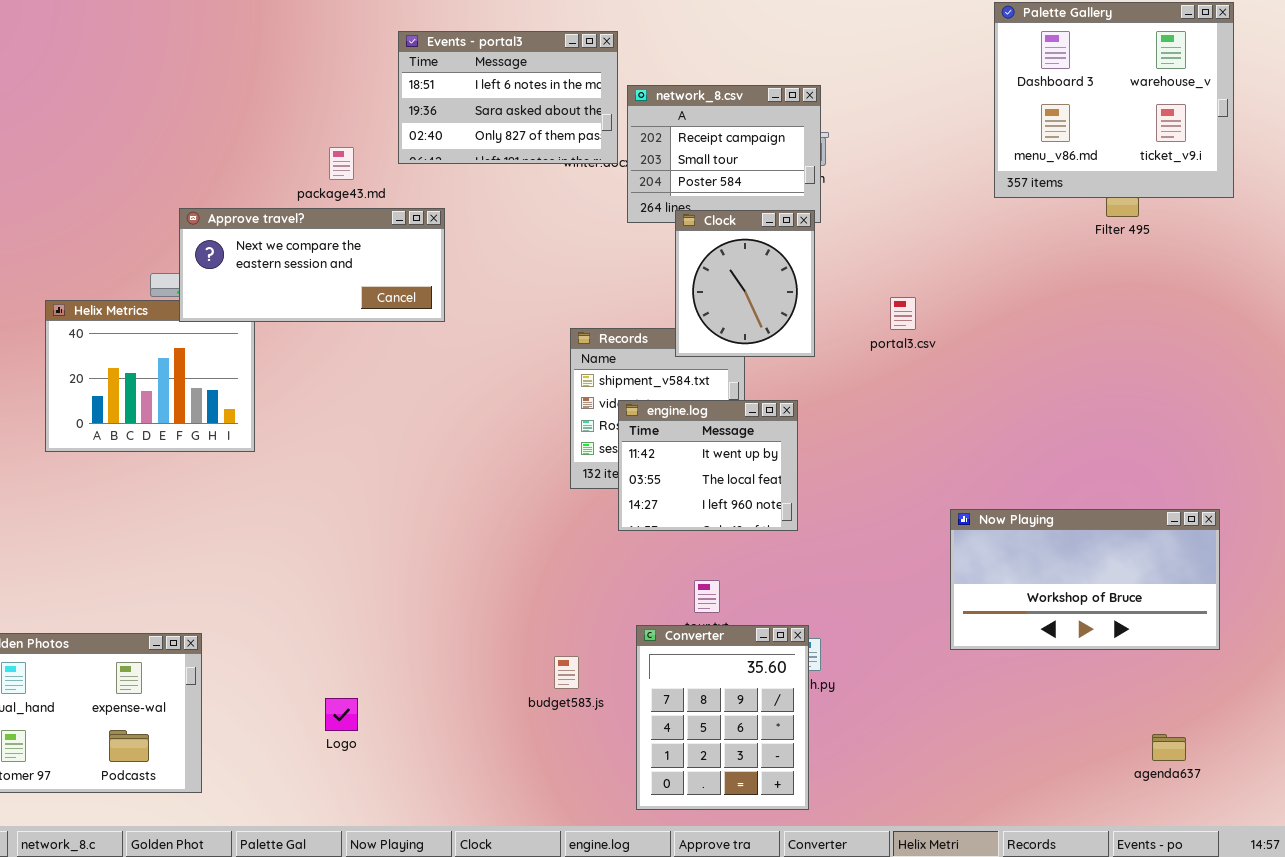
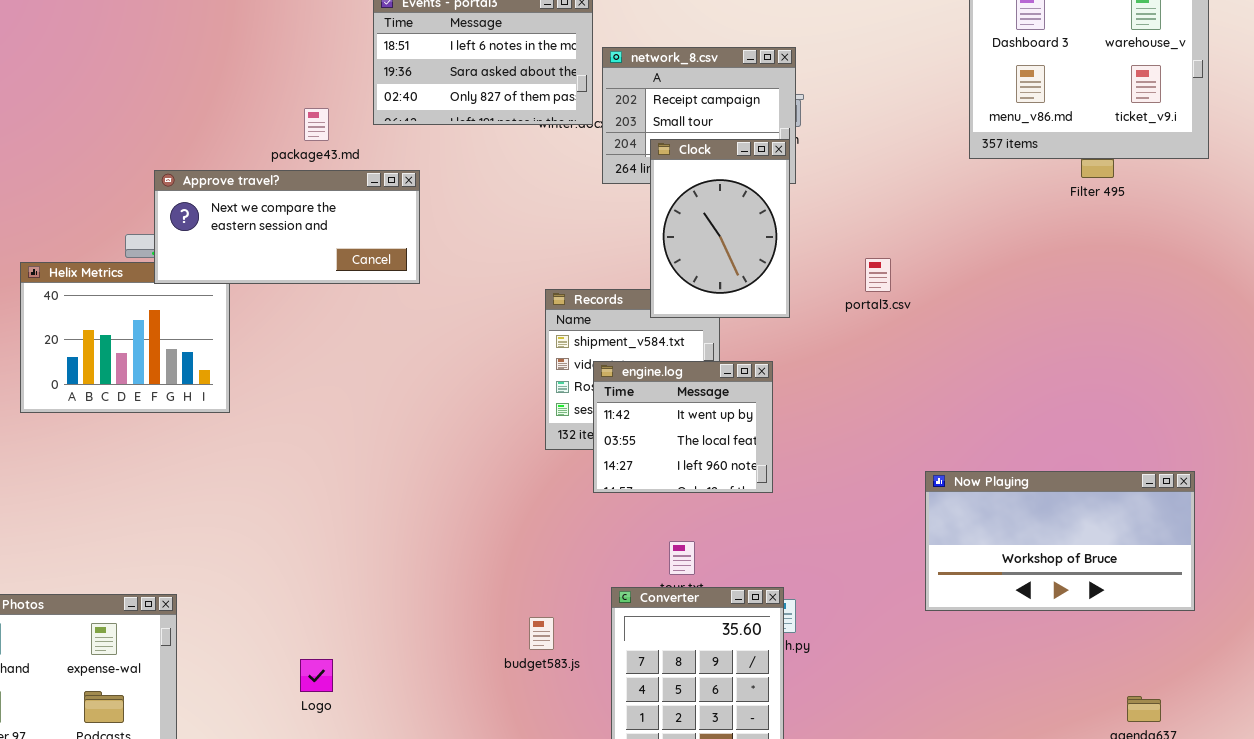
Clock: [675,210,815,357] -> [650,139,790,318], resized

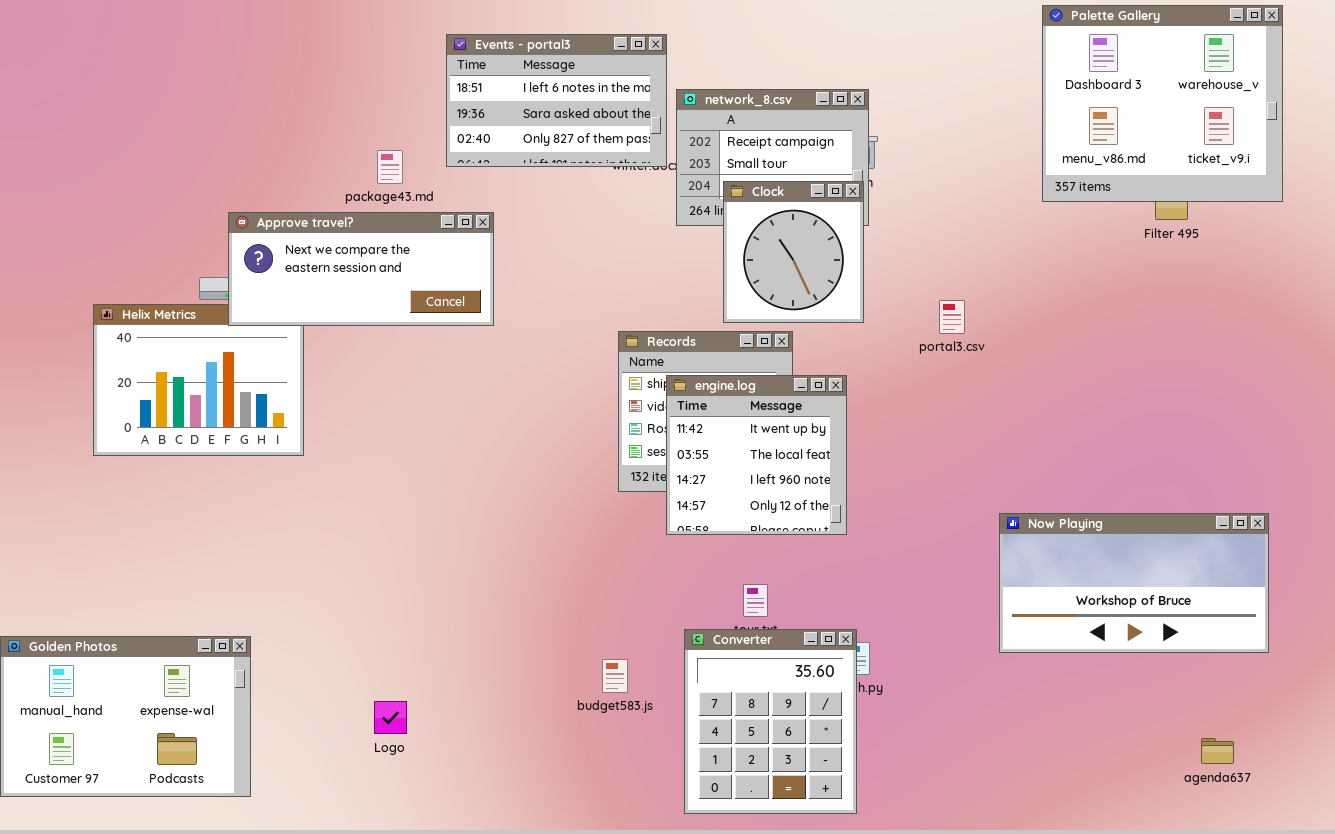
Clock: [650,139,790,318] -> [723,181,864,323], resized
engine.log: [593,361,773,493] -> [666,375,847,535], resized

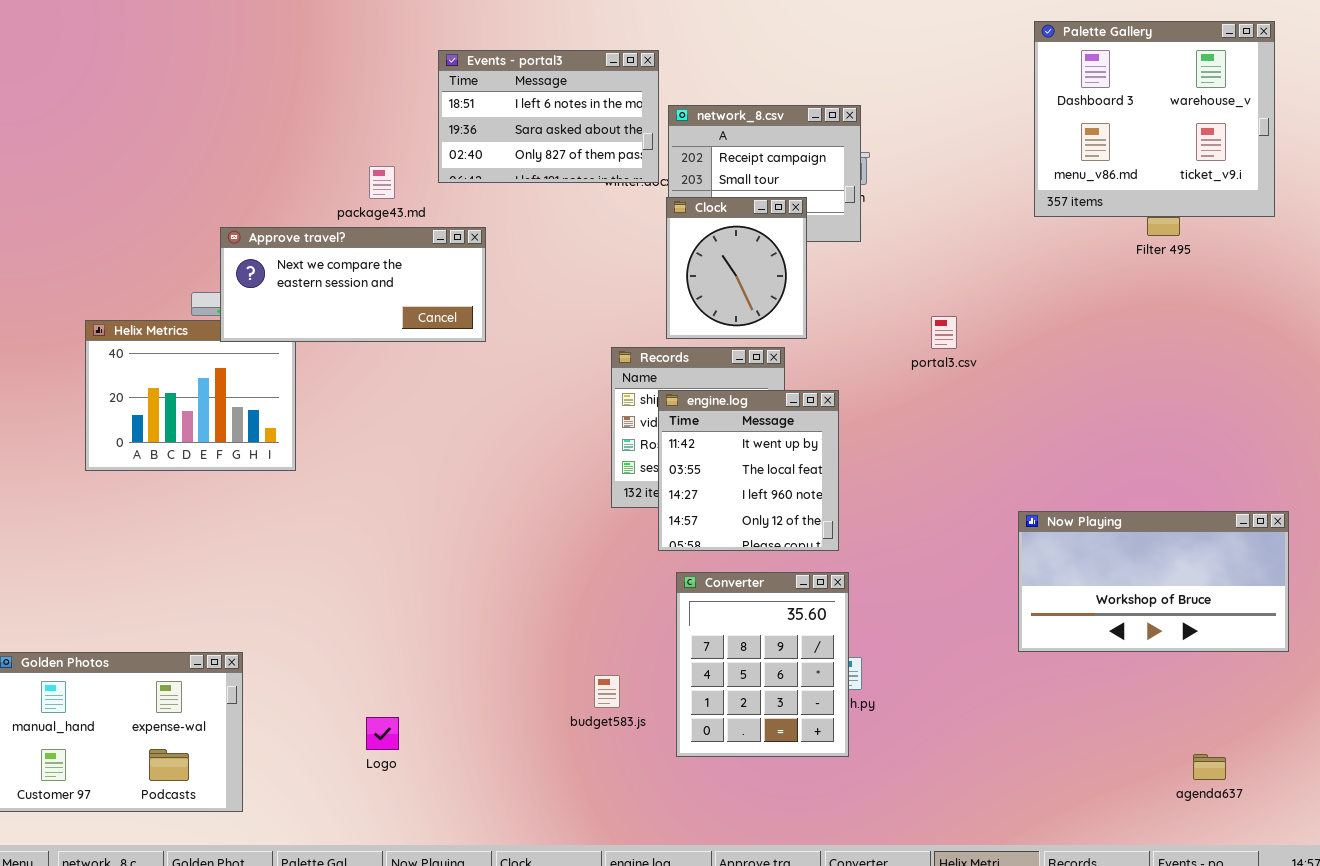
Clock: [723,181,864,323] -> [666,197,807,339], moved
Now Playing: [999,513,1269,653] -> [1018,511,1289,652], moved
Converter: [684,629,857,814] -> [676,572,849,757], moved

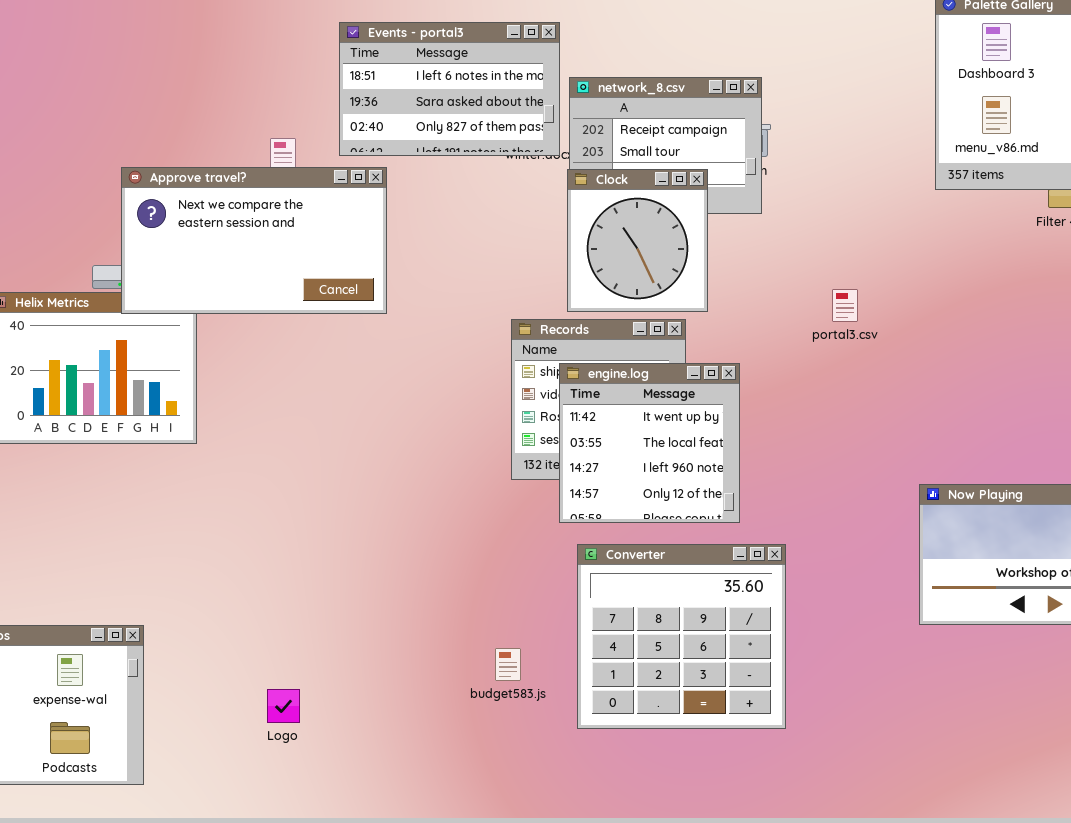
Approve travel?: [220,227,486,342] -> [121,167,387,314], resized
Converter: [676,572,849,757] -> [577,544,786,729], resized

